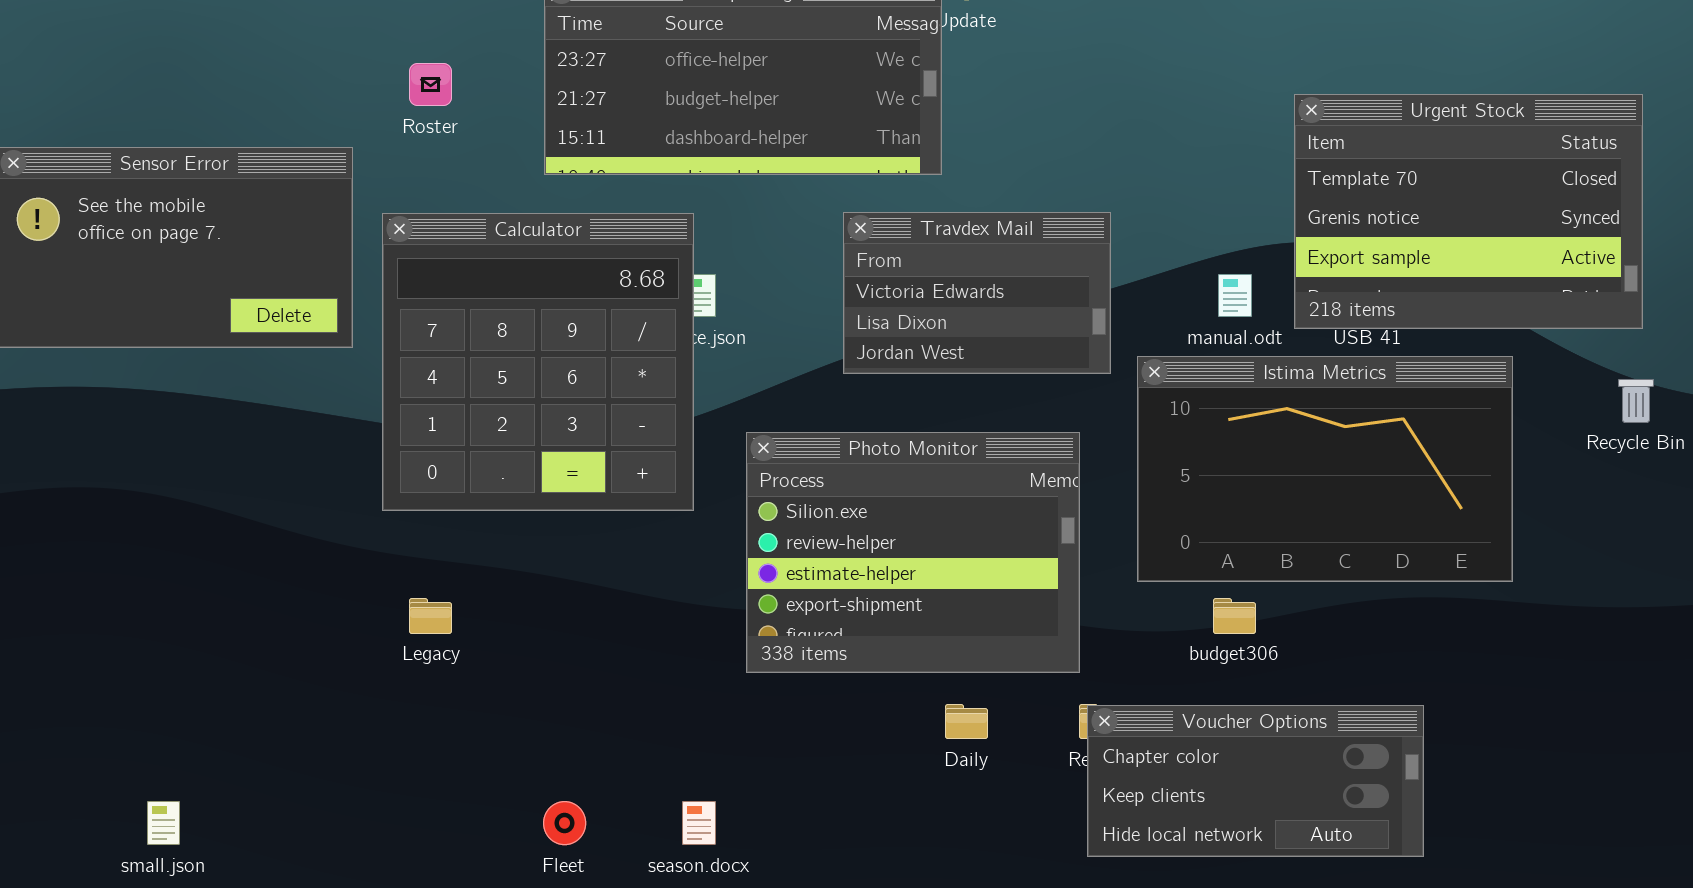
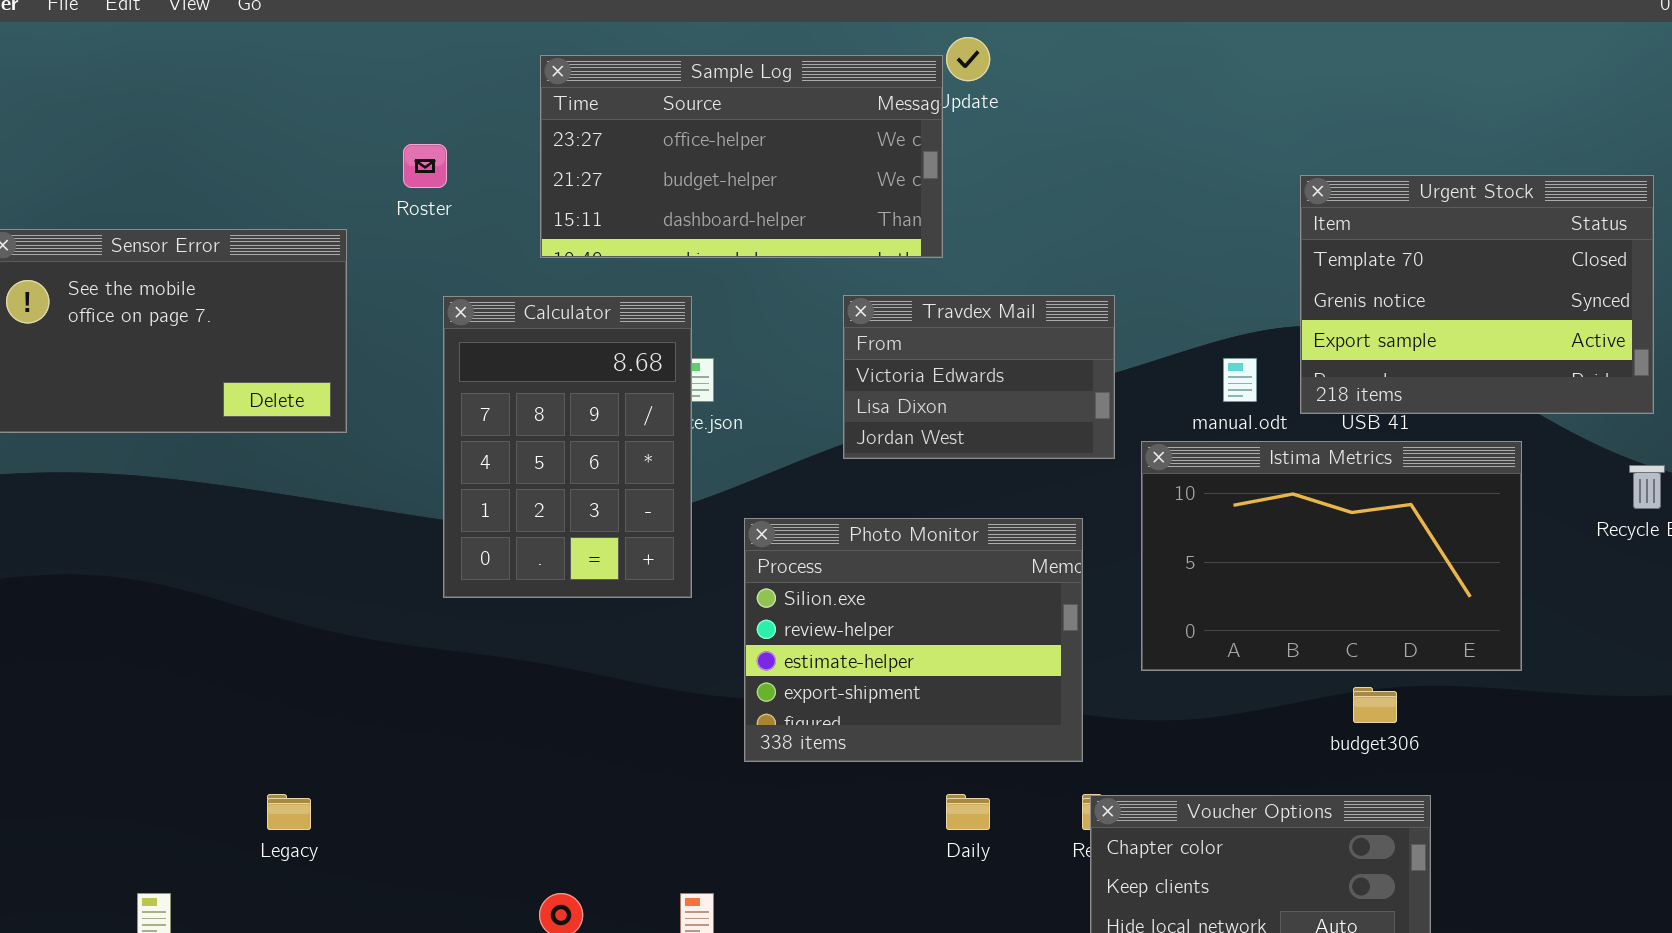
Calculator: [382,213,694,511] -> [443,296,692,598], resized
Legacy: [409,598,452,634] -> [267,794,311,830], moved
budget306: [1213,598,1256,634] -> [1353,687,1397,723], moved

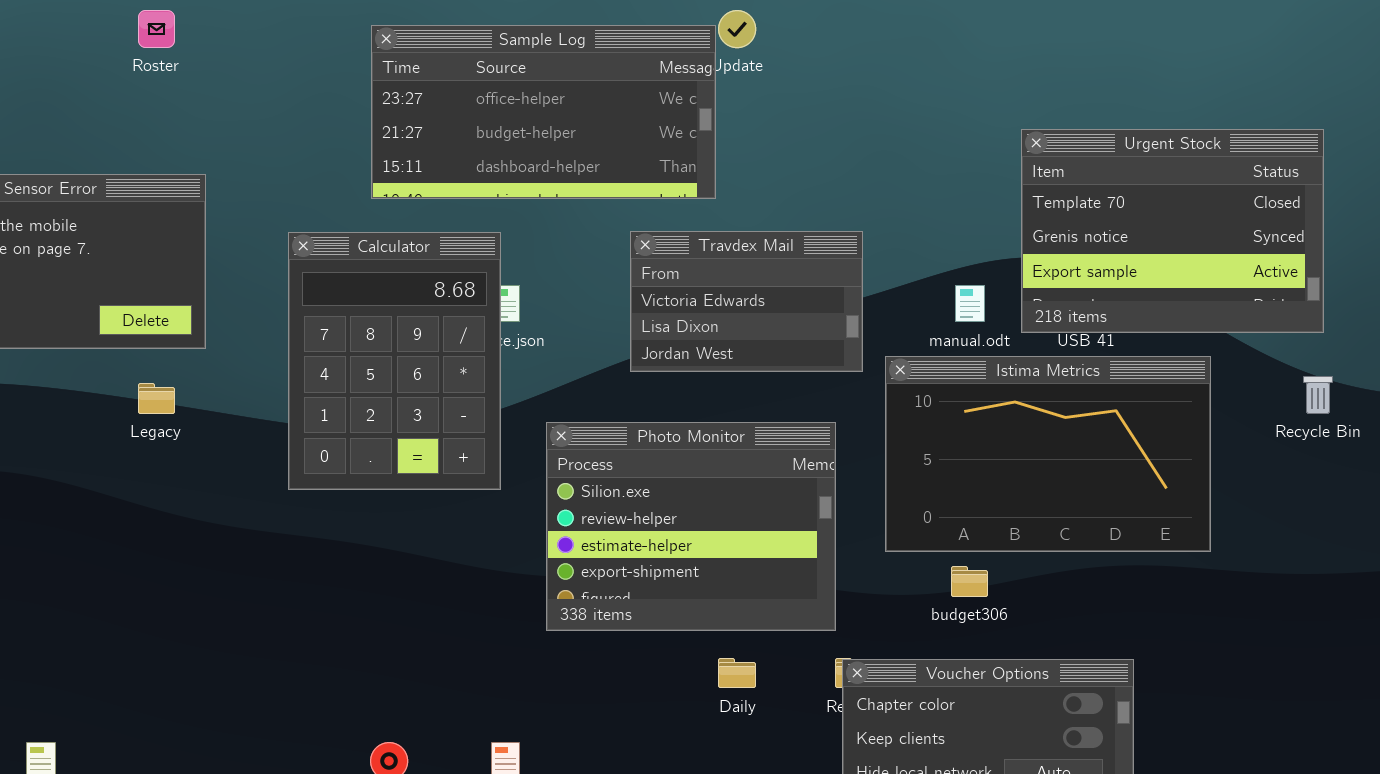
Roster: [403,144,447,188] -> [138,10,175,48], moved
budget306: [1353,687,1397,723] -> [951,566,988,597], moved
Legacy: [267,794,311,830] -> [138,383,175,414], moved

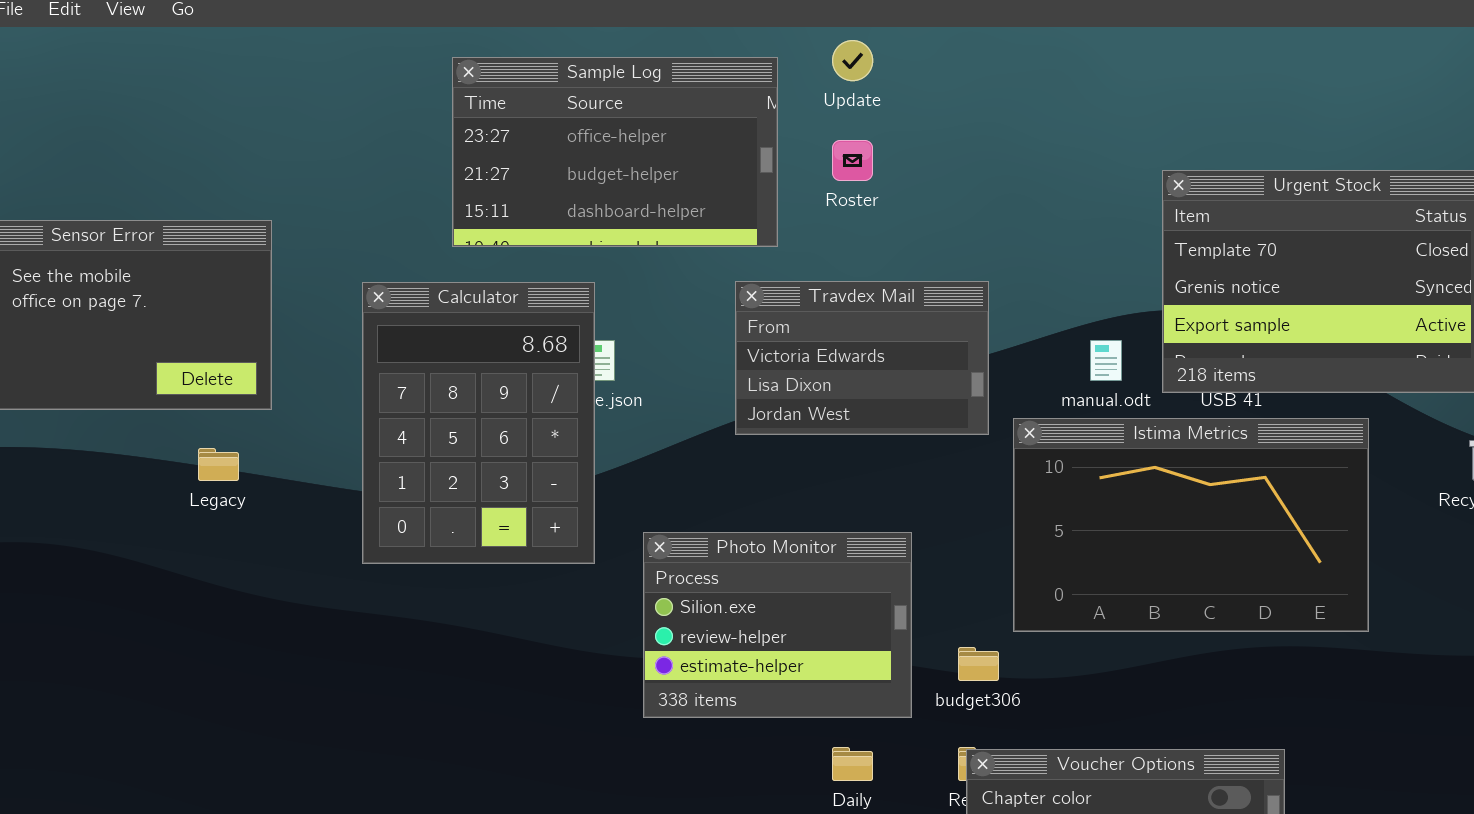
Roster: [138,10,175,48] -> [832,140,873,181], moved
Sample Log: [371,25,716,199] -> [452,57,778,247], resized
Photo Monitor: [546,422,836,631] -> [643,532,912,718], resized
budget306: [951,566,988,597] -> [958,647,999,681], moved

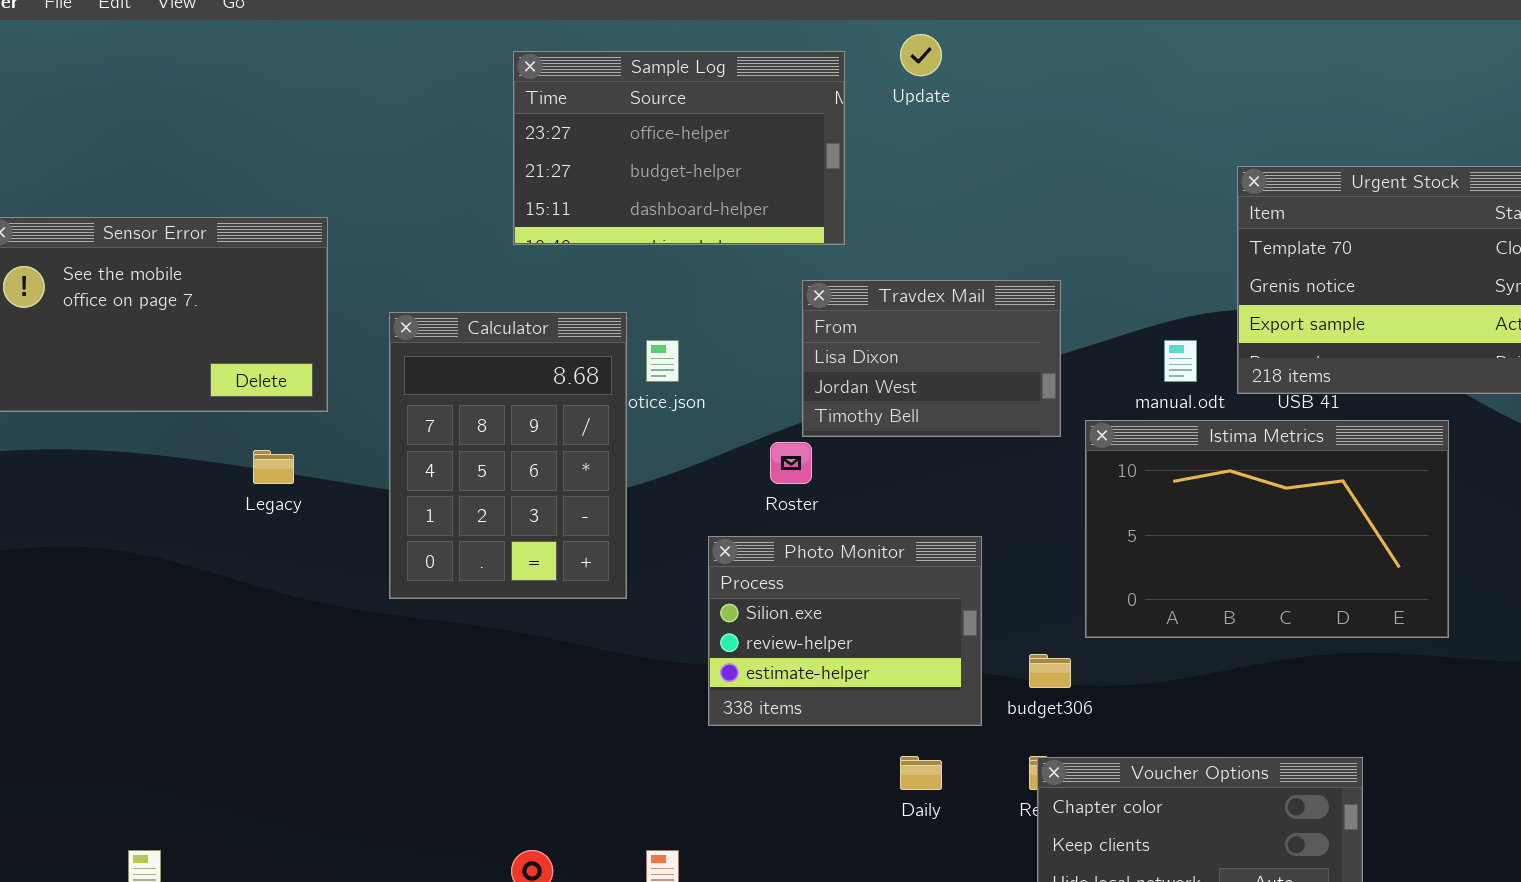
Roster: [832,140,873,181] -> [770,442,812,484], moved
Travdex Mail: [735,281,989,435] -> [802,280,1061,437], scrolled down 1 row
Calculator: [362,282,595,564] -> [389,312,627,599], moved

